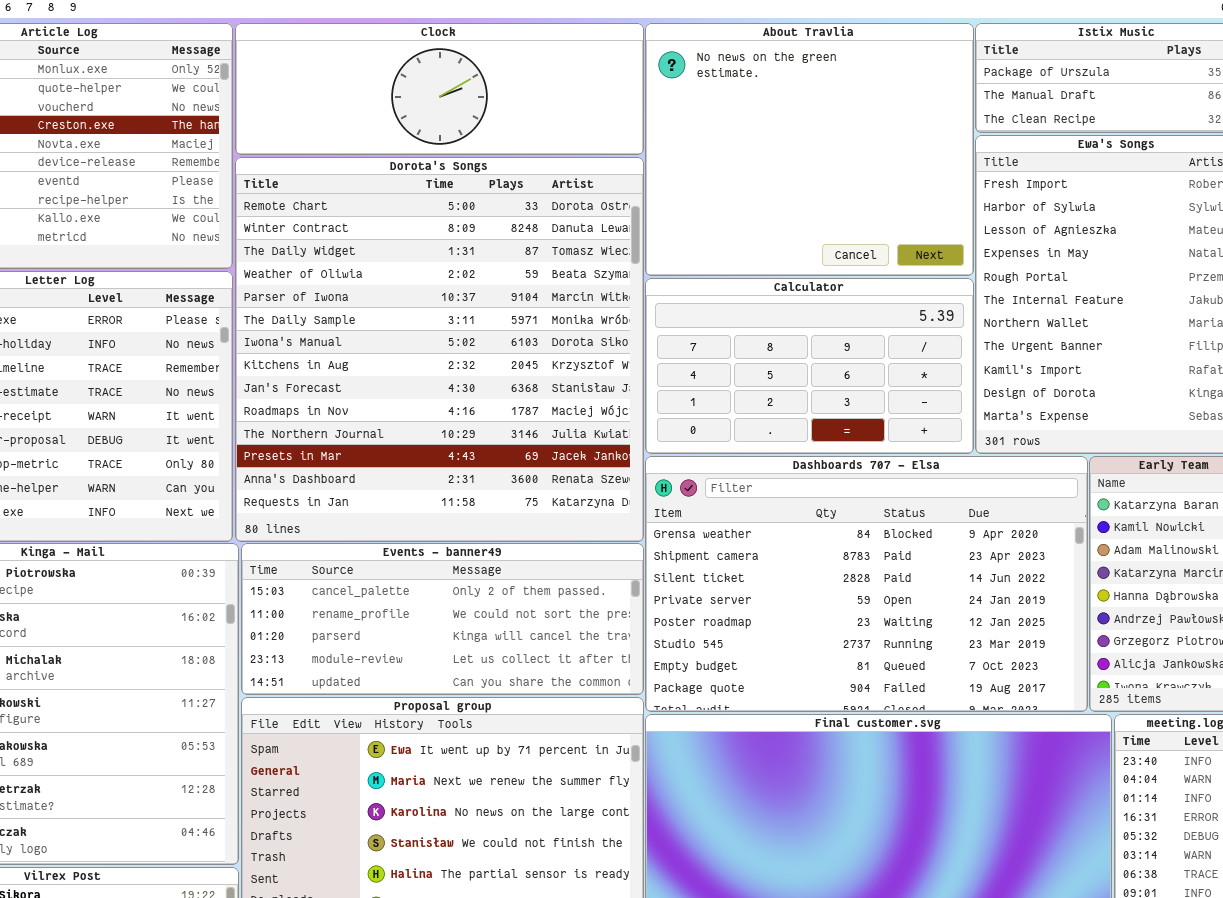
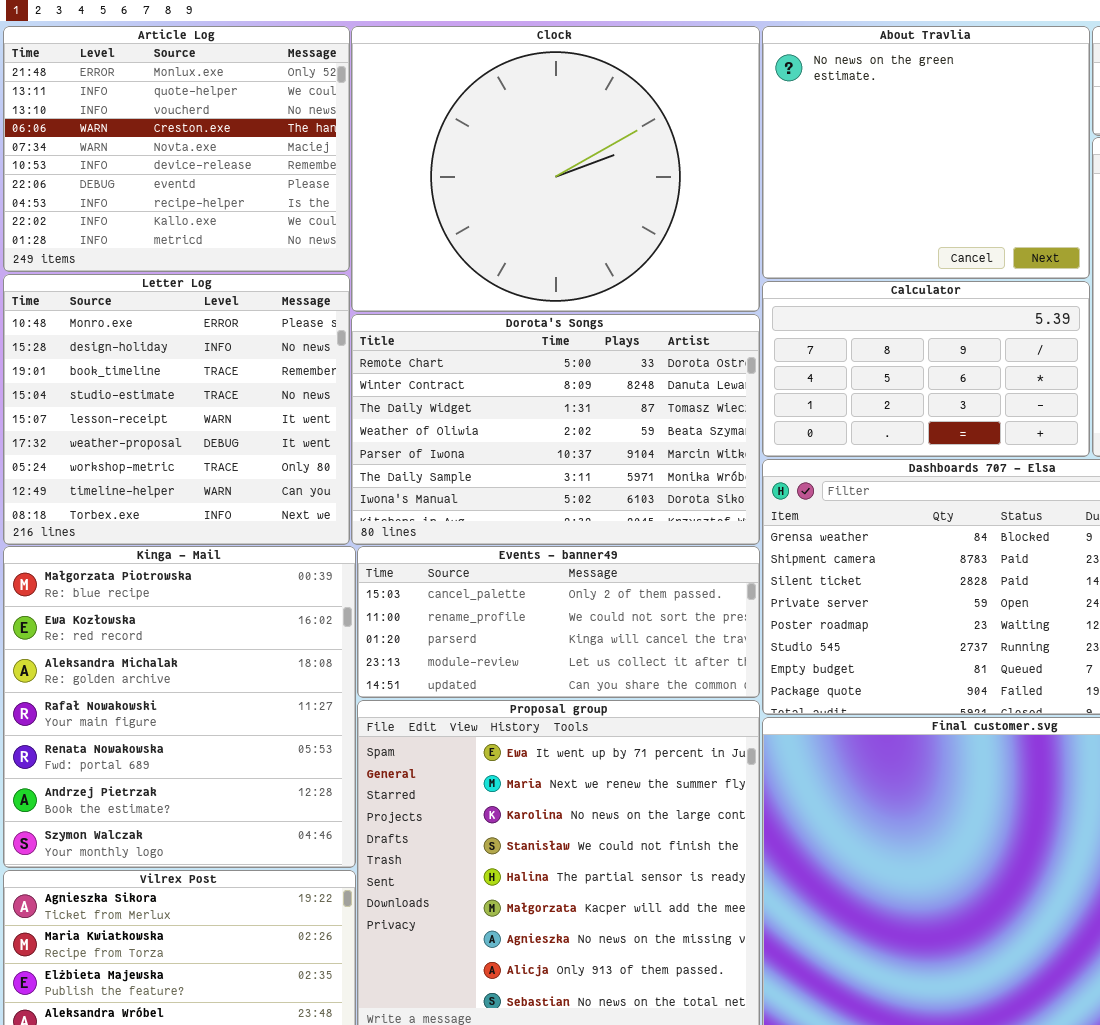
Clock: [235,23,644,155] -> [351,26,760,312], resized
Dorota's Songs: [235,157,644,542] -> [351,314,760,545], resized

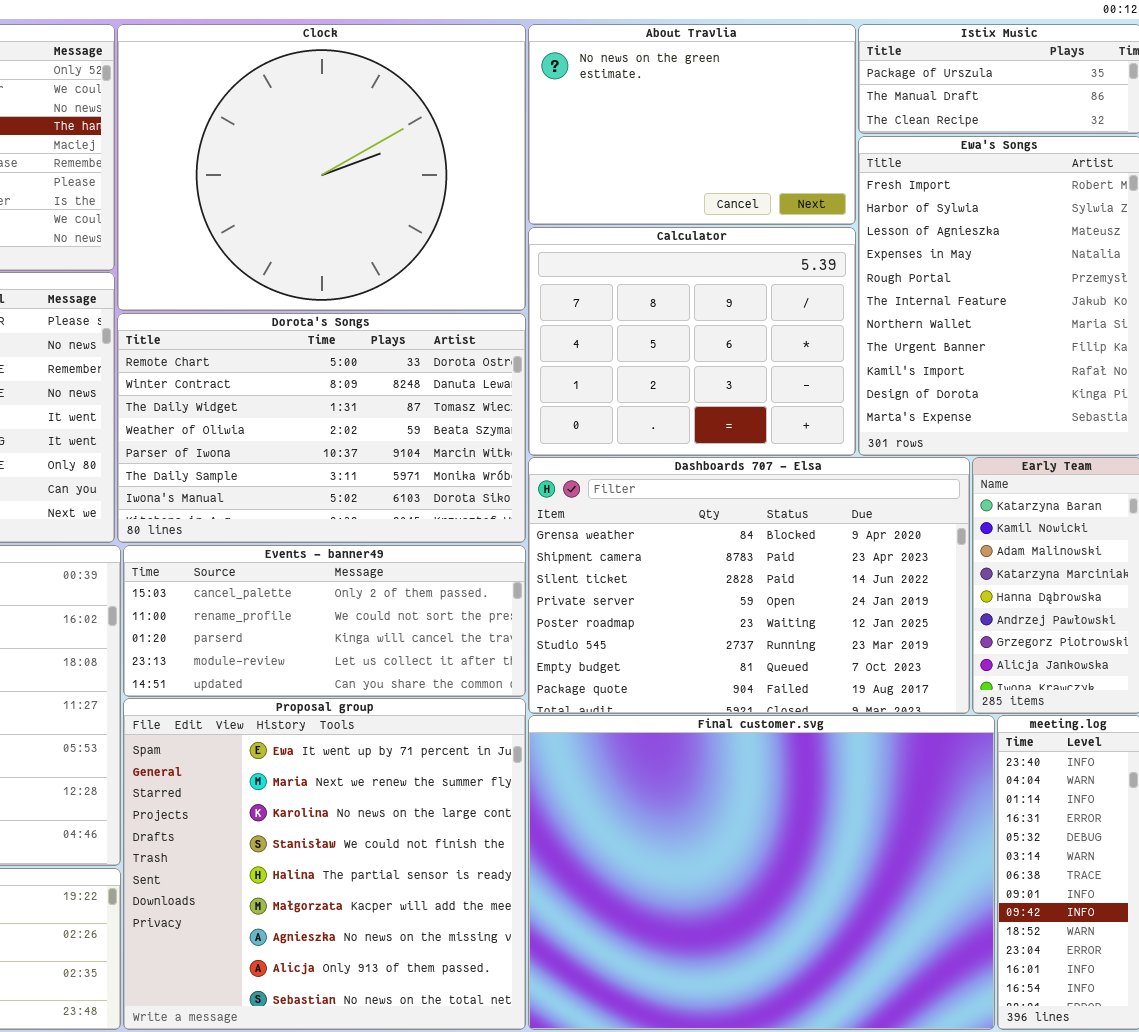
About Travlia: [762,26,1090,279] -> [528,24,856,225], resized
Calculator: [762,281,1090,457] -> [528,227,856,456], resized

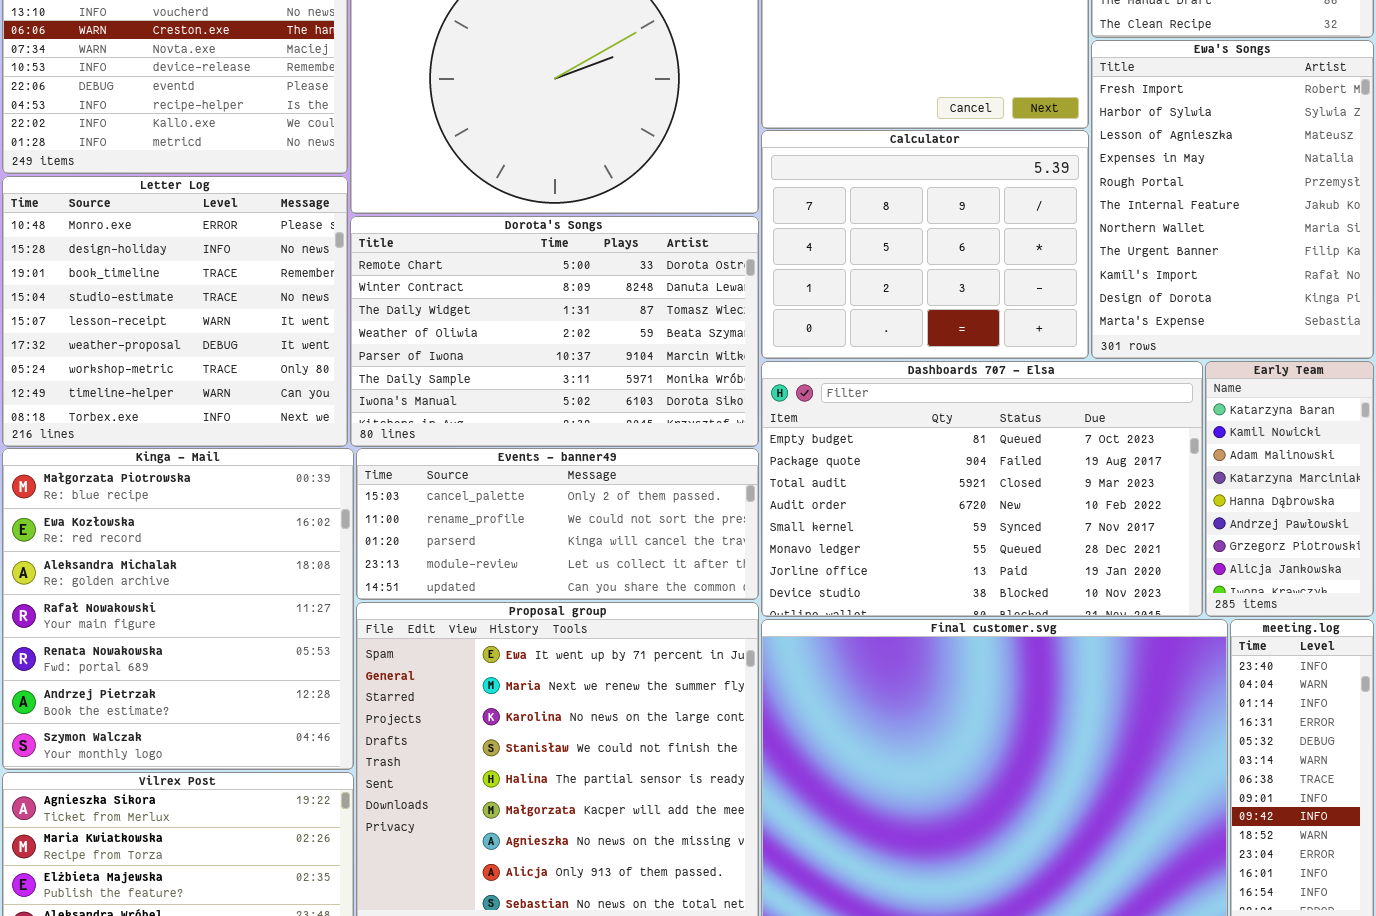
Dashboards 707 - Elsa: [528,457,970,714] -> [761,361,1203,617], scrolled down 6 rows

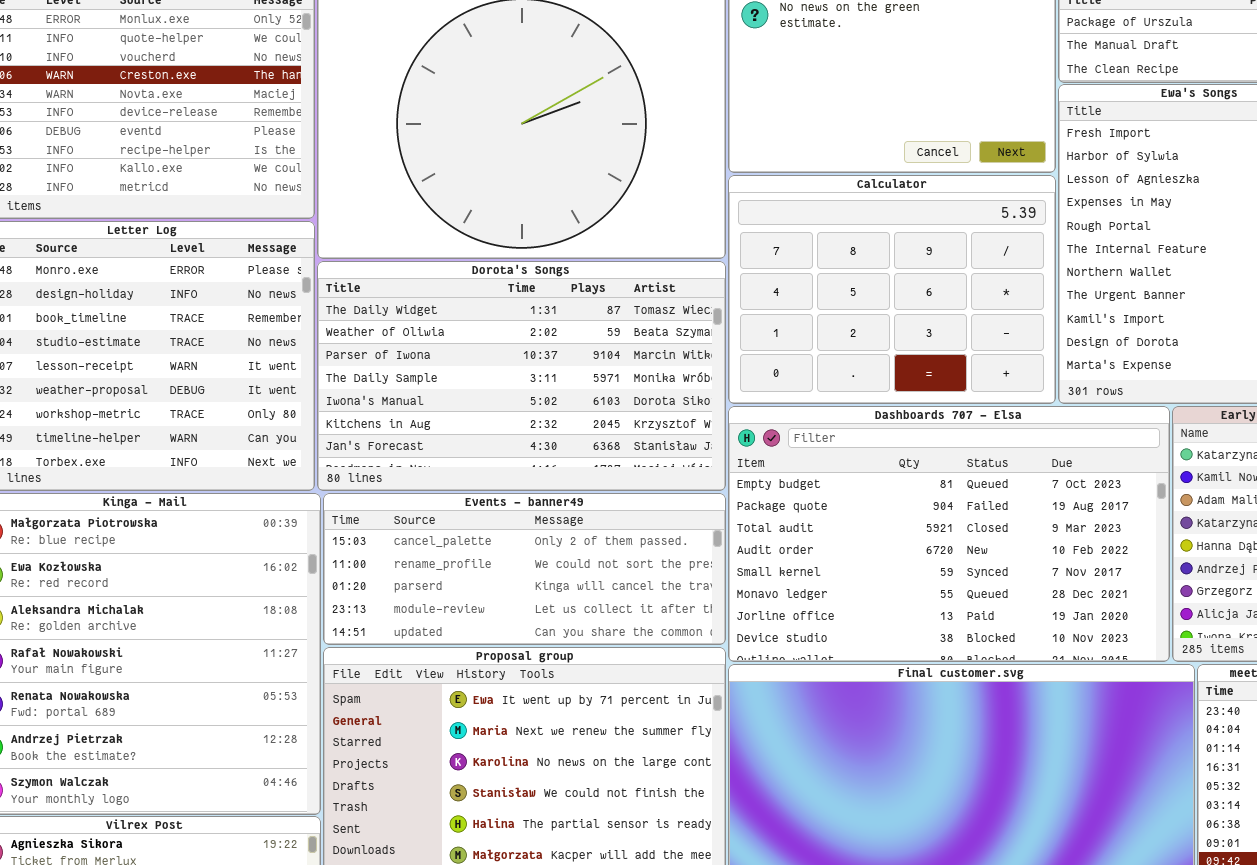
Dorota's Songs: [350,216,759,447] -> [317,261,726,491], scrolled down 2 rows

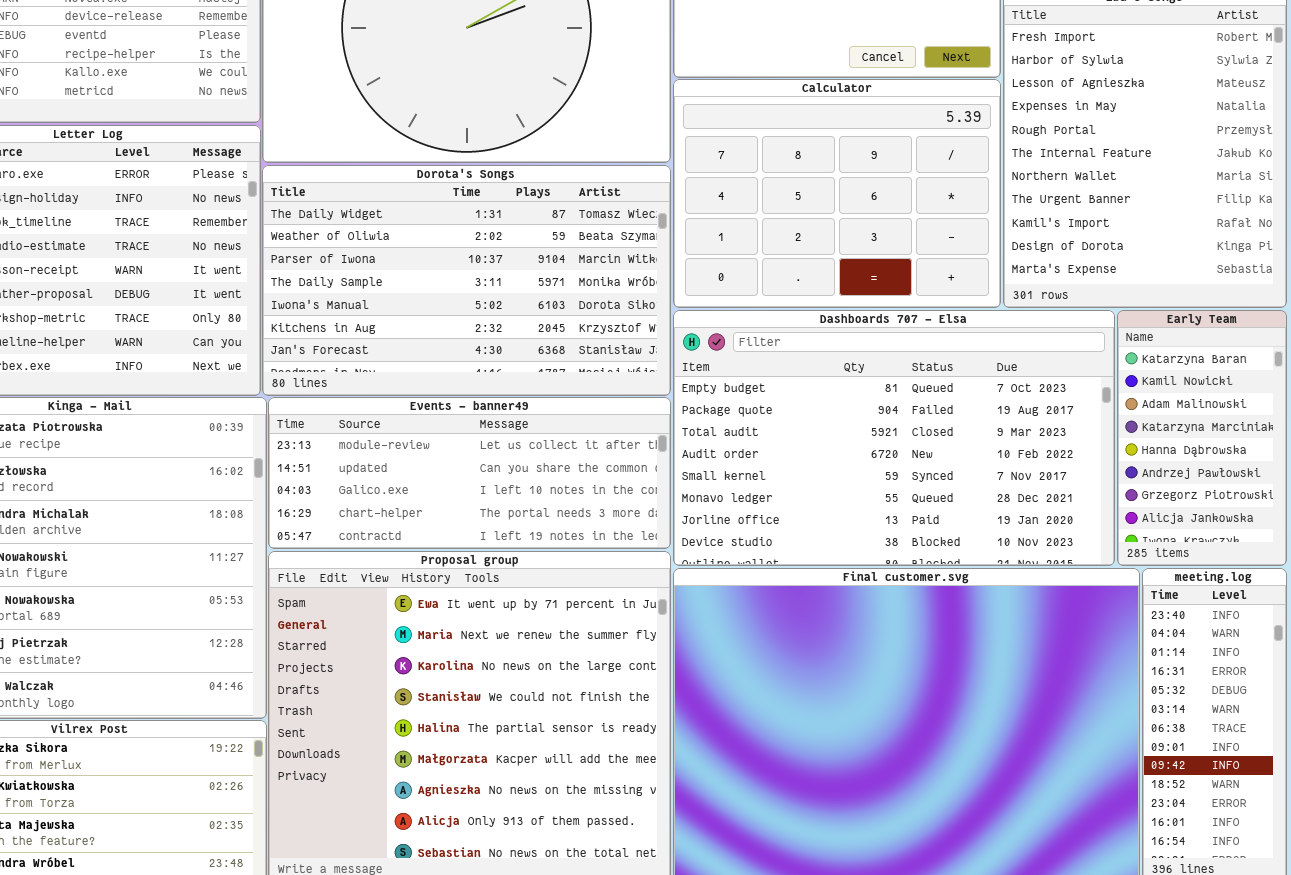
Events - banner49: [323,493,726,645] -> [268,397,671,549], scrolled down 3 rows

